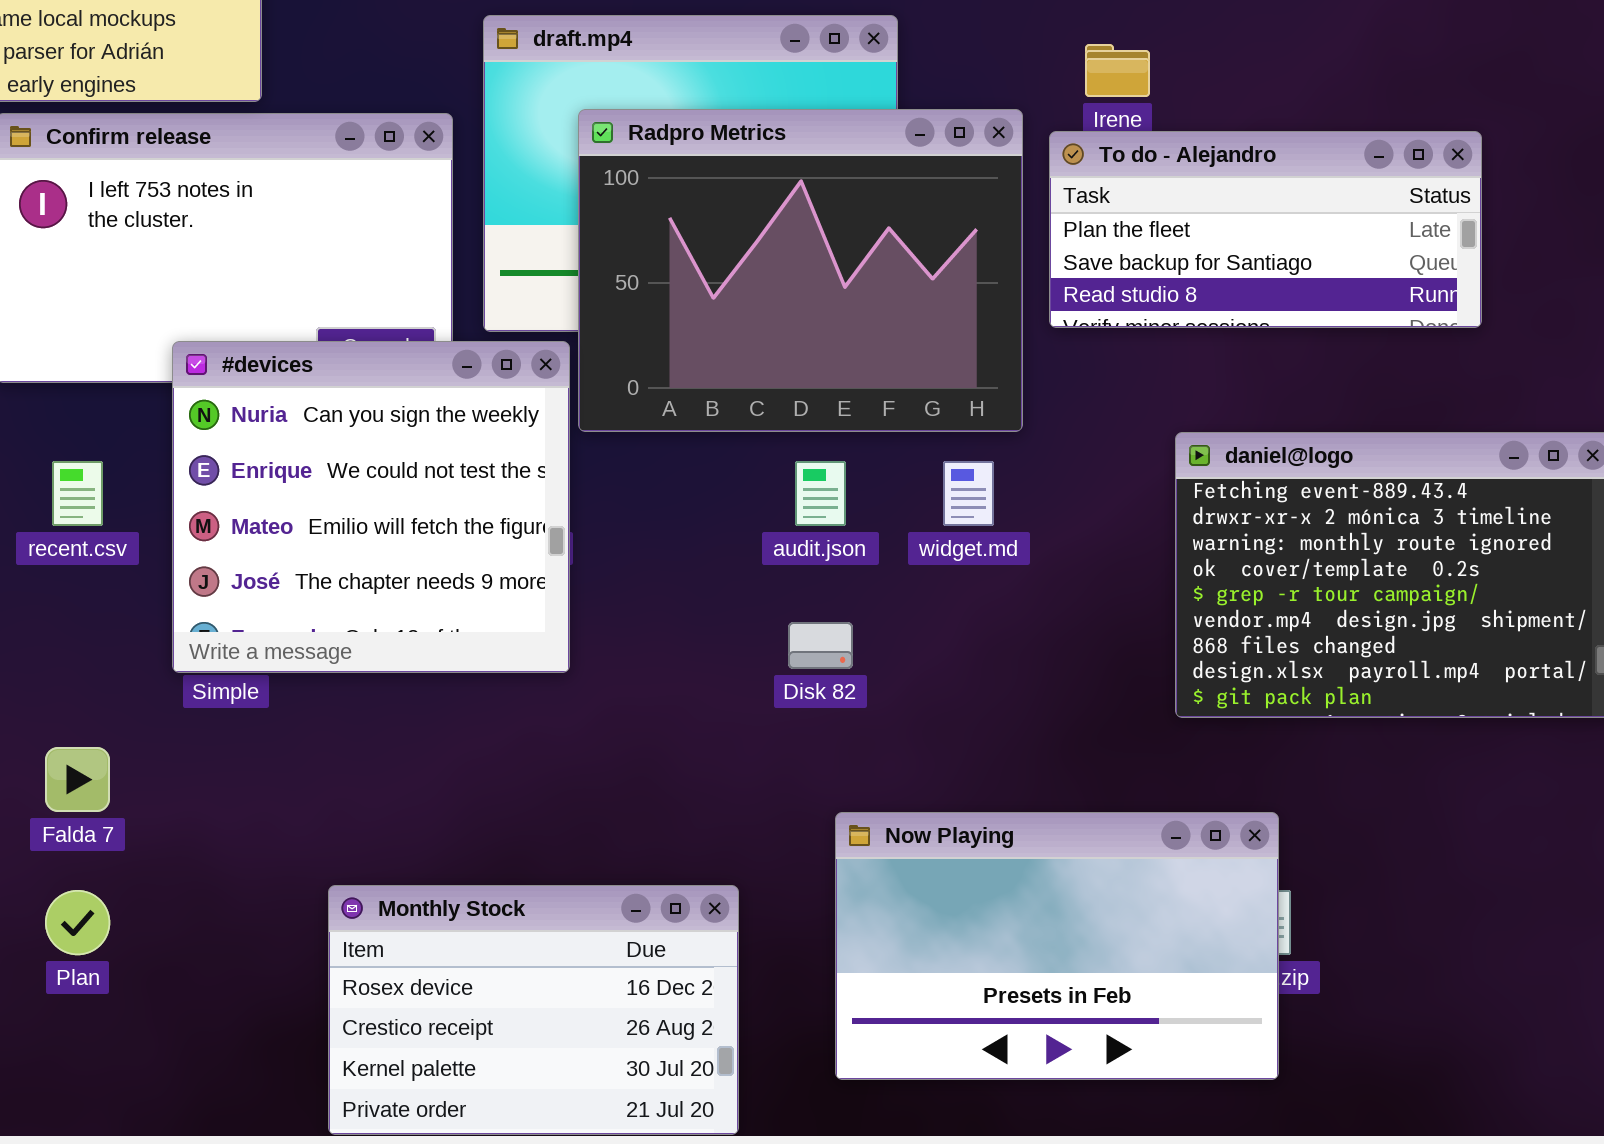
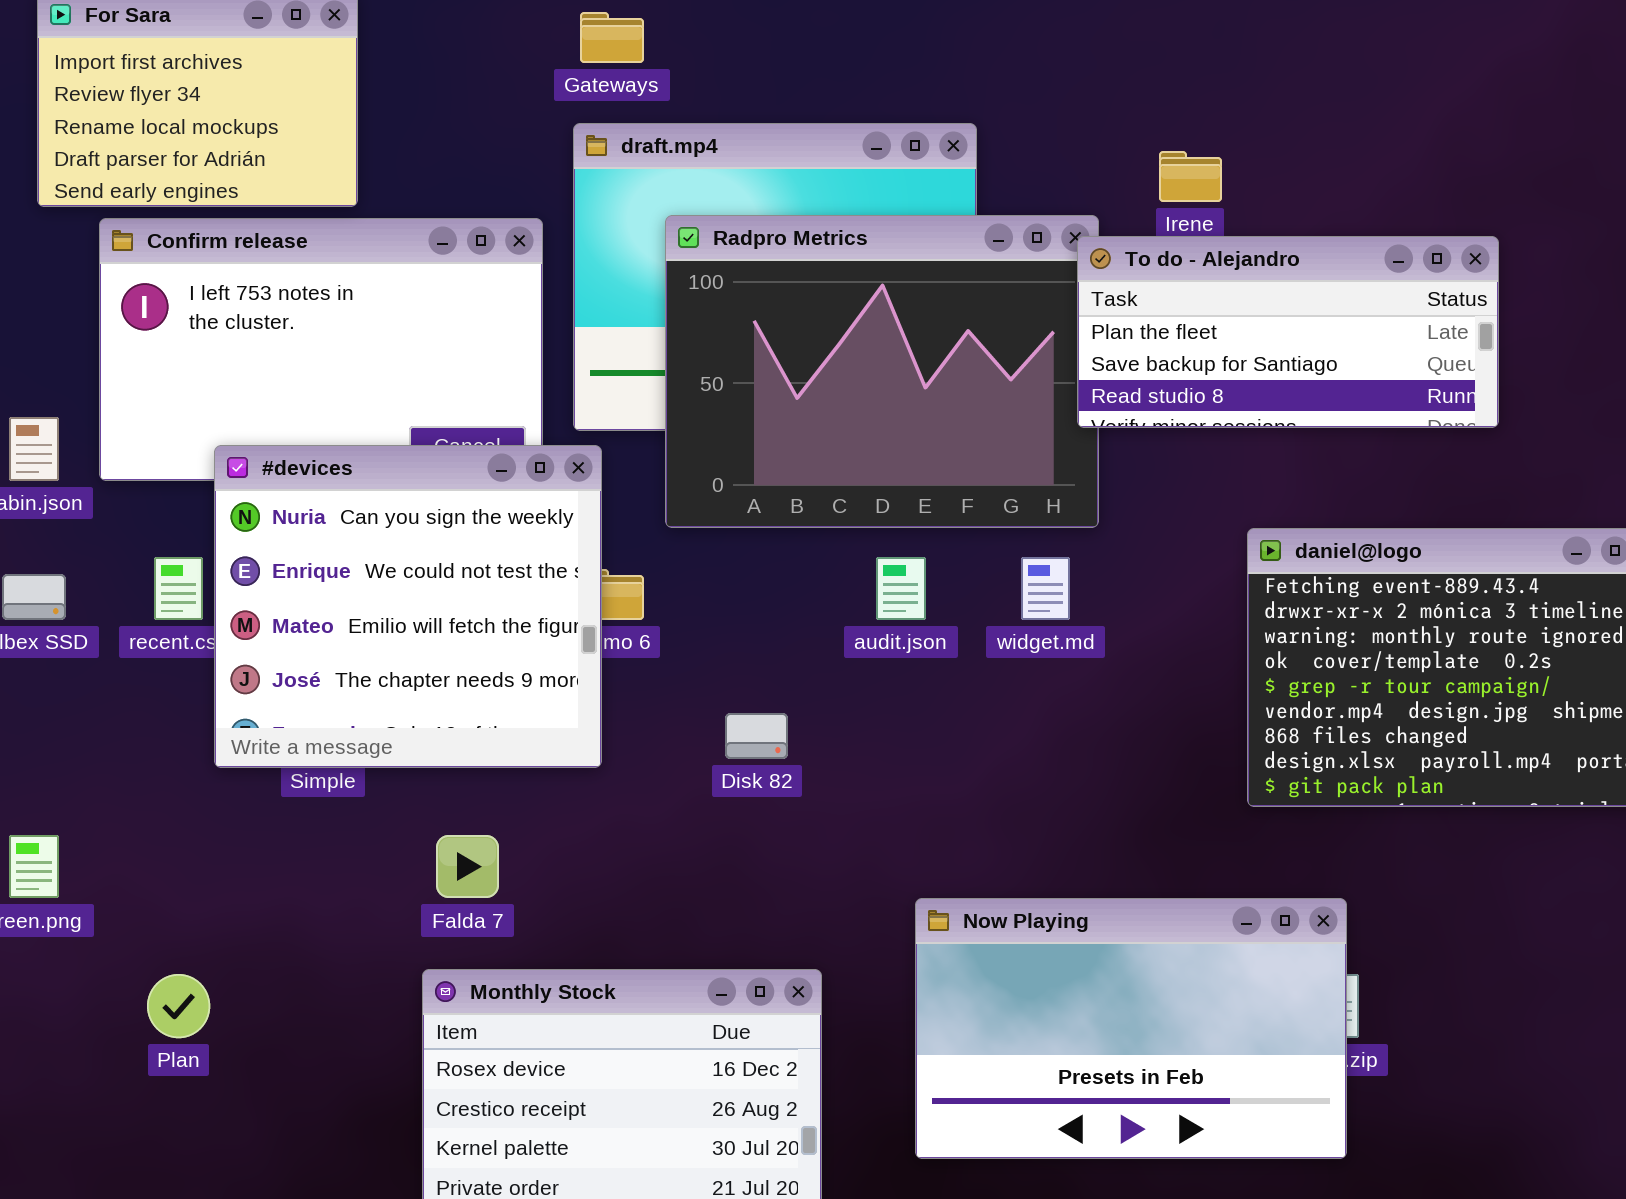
To do - Alejandro: [1049,131,1482,328] -> [1077,236,1499,428], moved
#devices: [172,341,570,673] -> [214,445,602,768], moved
Disk 82: [788,622,853,669] -> [725,713,788,759], moved
Falda 7: [45,747,110,812] -> [436,835,499,898], moved

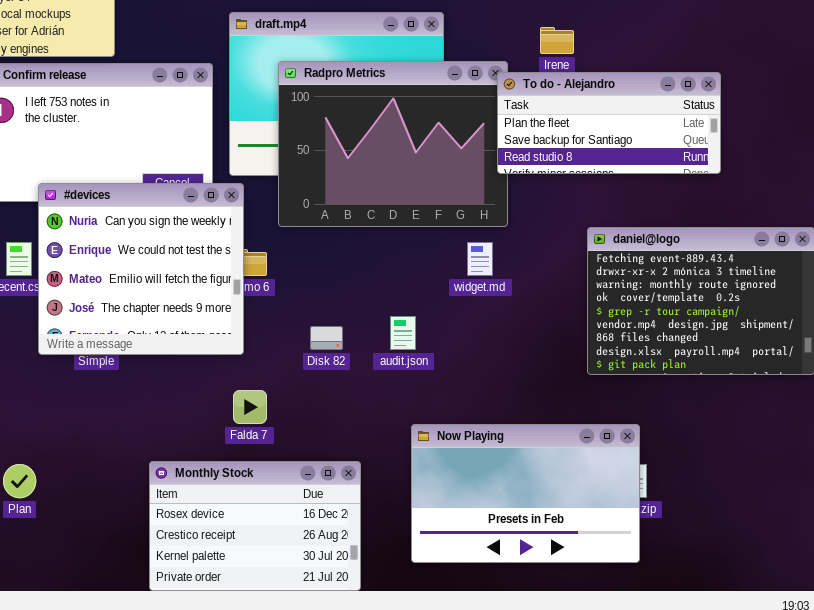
audit.json: [876,557,926,620] -> [390,316,416,350], moved
Falda 7: [436,835,499,898] -> [233,390,267,424], moved

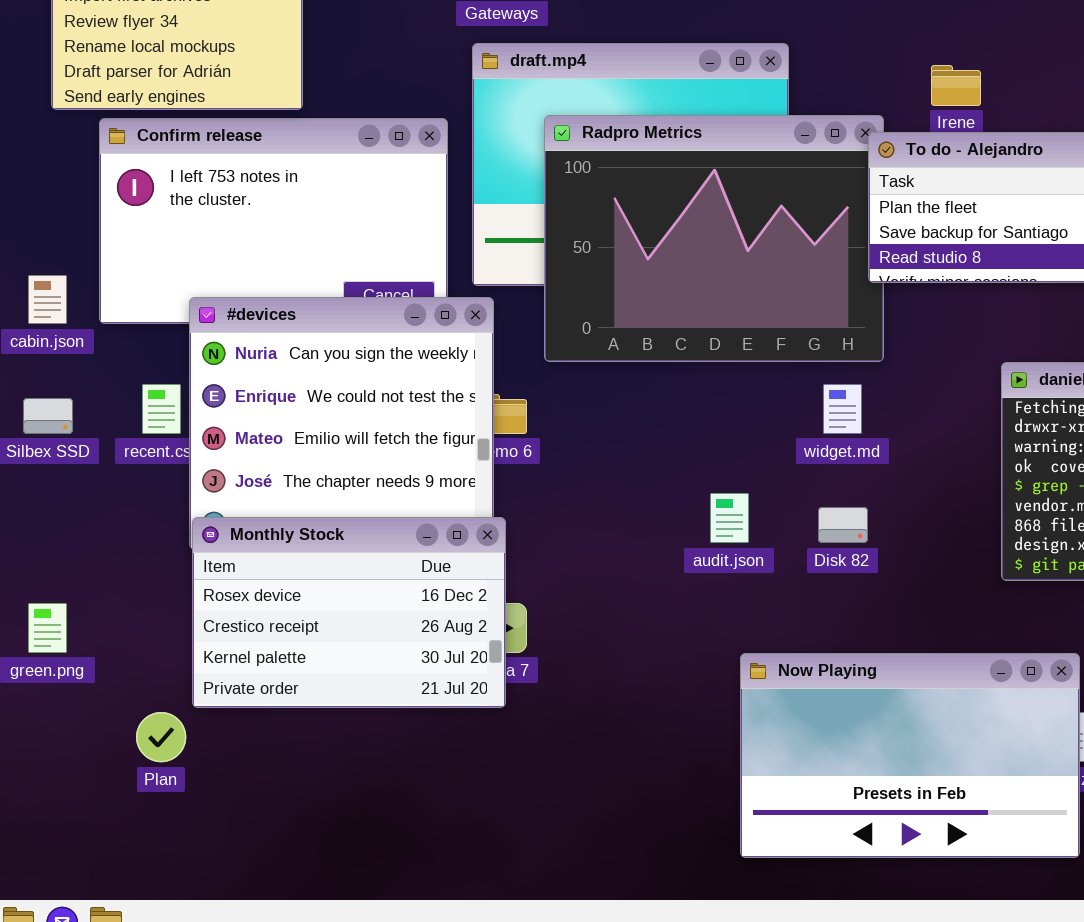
Disk 82: [310,326,343,350] -> [818,507,868,543], moved
Monthly Stock: [149,461,361,591] -> [192,517,506,708], moved

